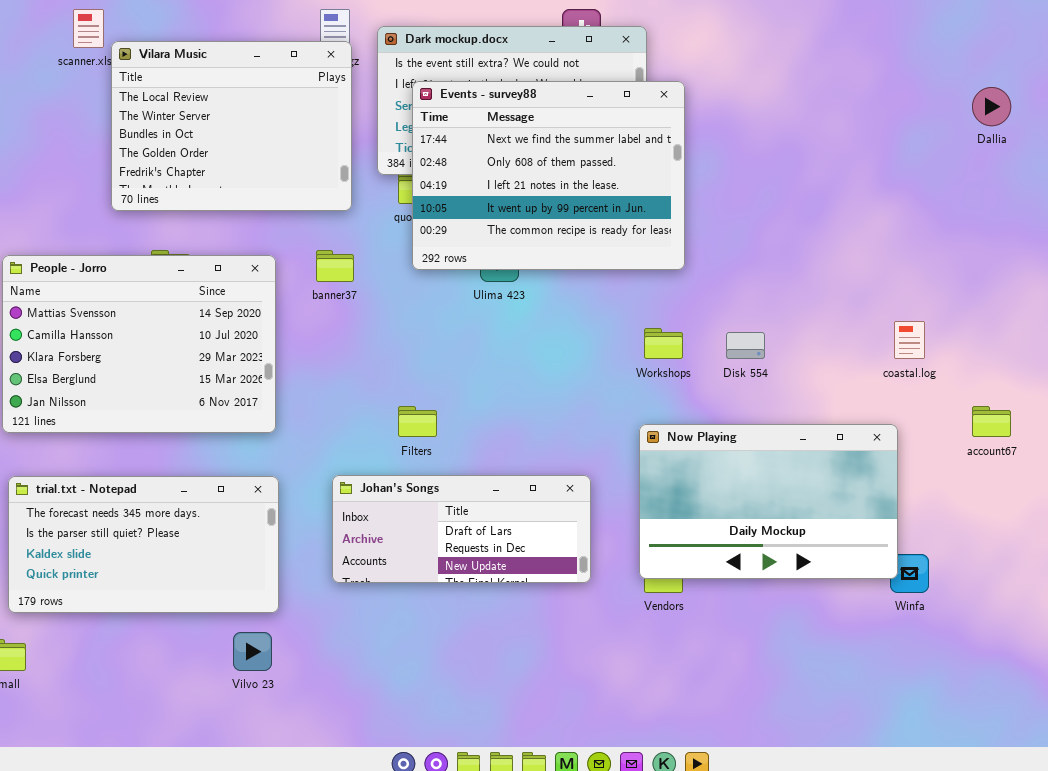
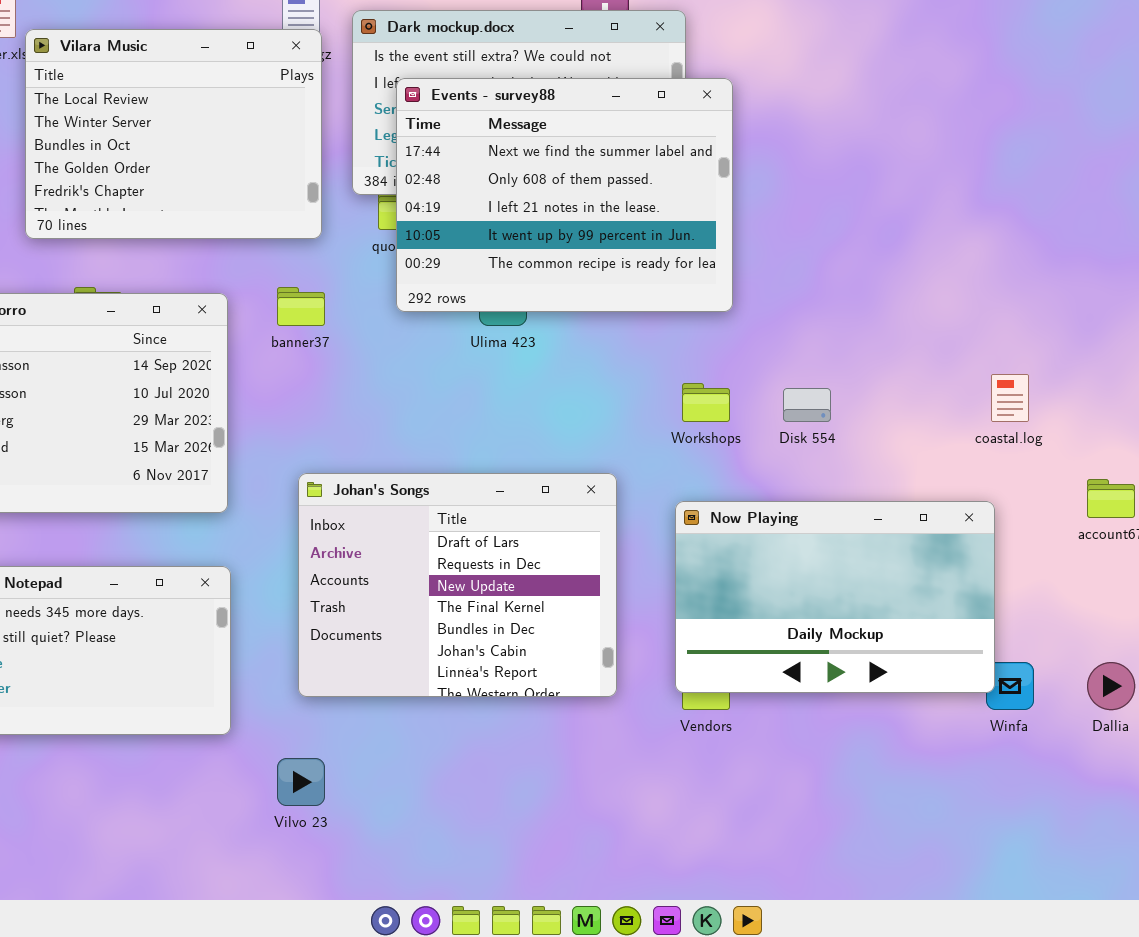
Dallia: [972,87,1011,126] -> [1087,662,1135,710], moved
Johan's Songs: [332,475,591,583] -> [298,473,617,697], resized
Vilvo 23: [233,632,272,671] -> [277,758,325,806], moved

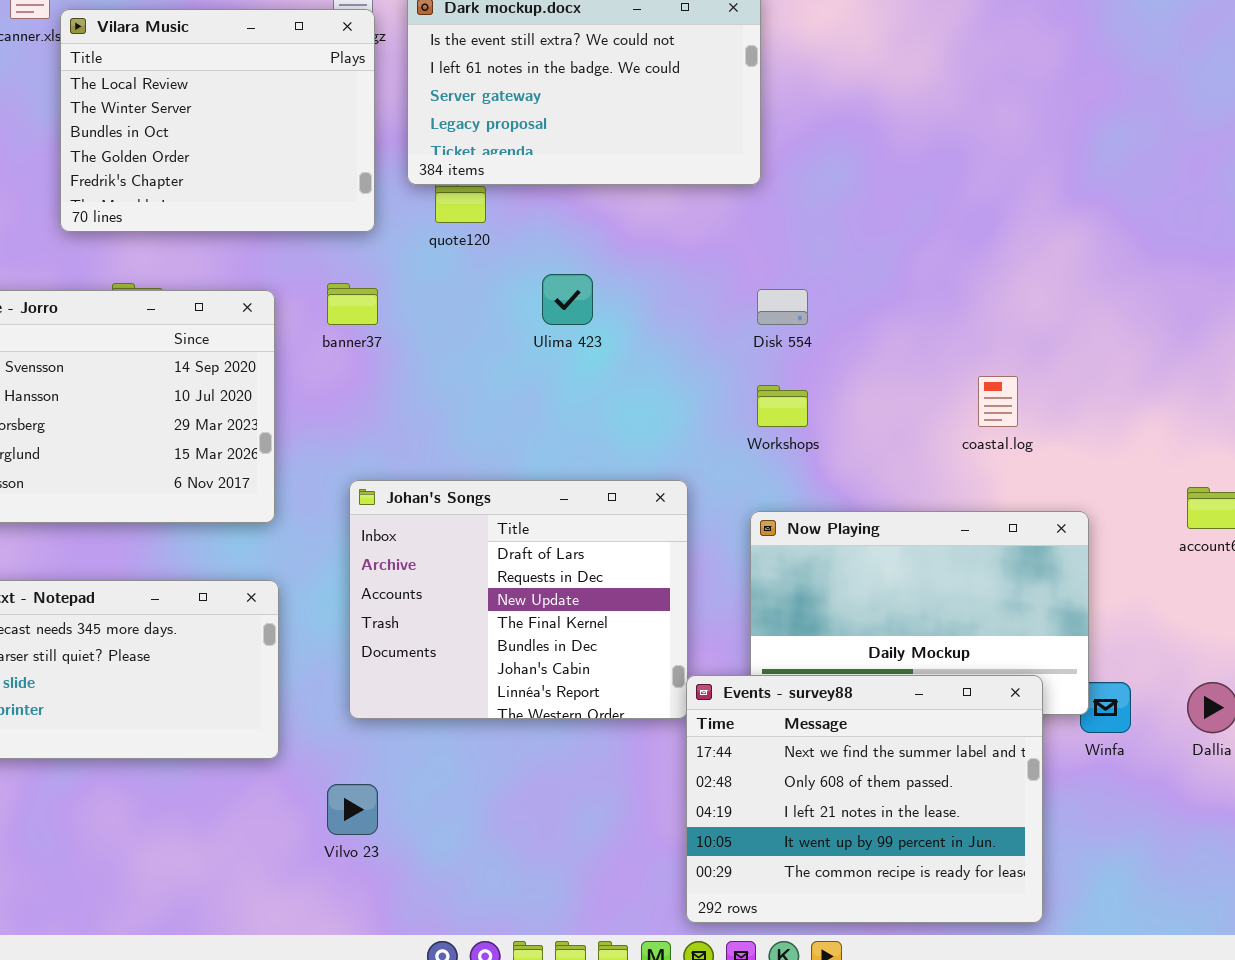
Events - survey88: [396,78,733,312] -> [686,675,1043,923], moved
coastal.log: [991,374,1029,422] -> [978,376,1018,427], moved
Disk 554: [783,388,831,422] -> [757,289,808,325], moved

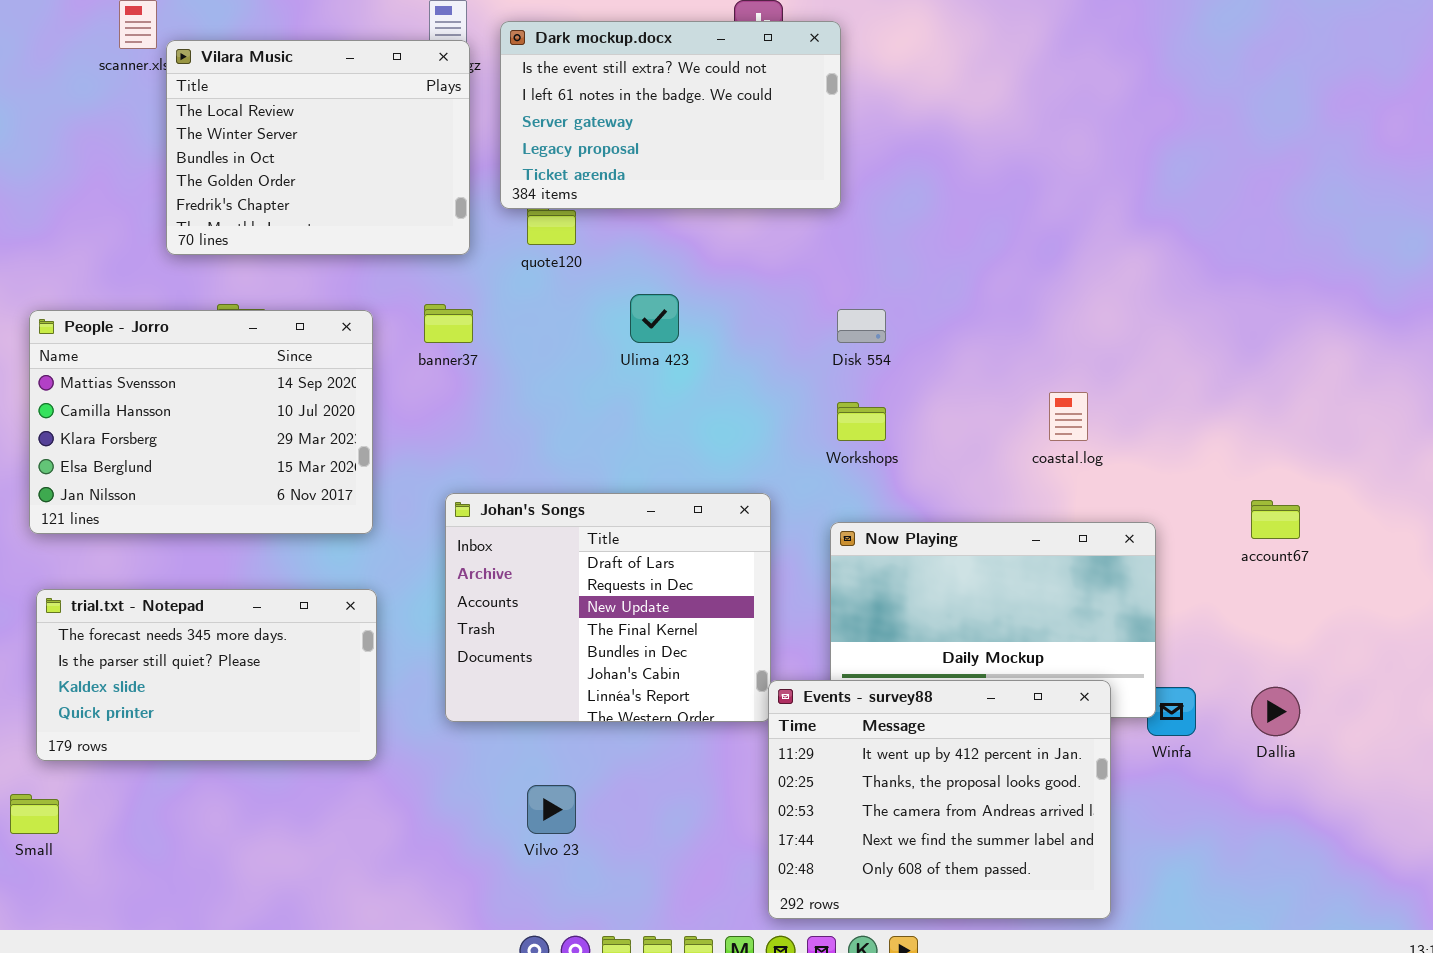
Events - survey88: [686,675,1043,923] -> [768,680,1111,919], scrolled up 3 rows
Vilvo 23: [327,784,378,835] -> [527,785,576,834], moved

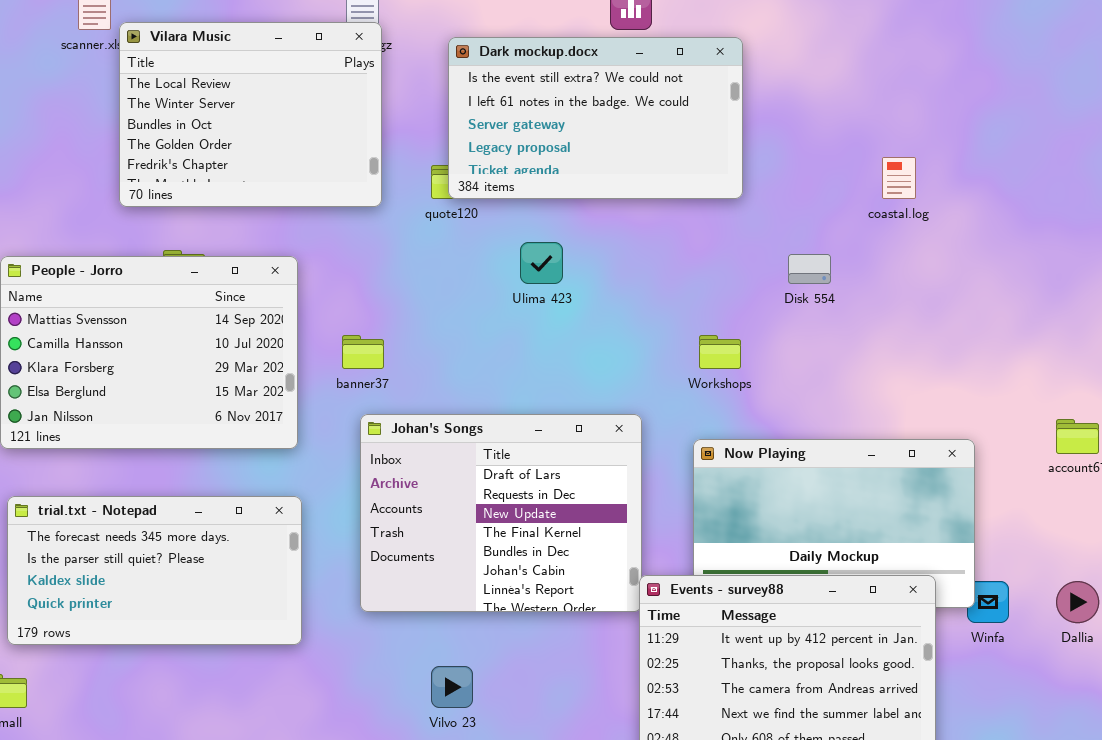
Dark mockup.docx: [500,21,841,209] -> [448,37,743,199], moved
banner37: [424,304,473,343] -> [342,335,384,369], moved
Disk 554: [837,309,886,343] -> [788,254,831,284], moved
coastal.log: [1049,392,1088,441] -> [882,157,916,199], moved

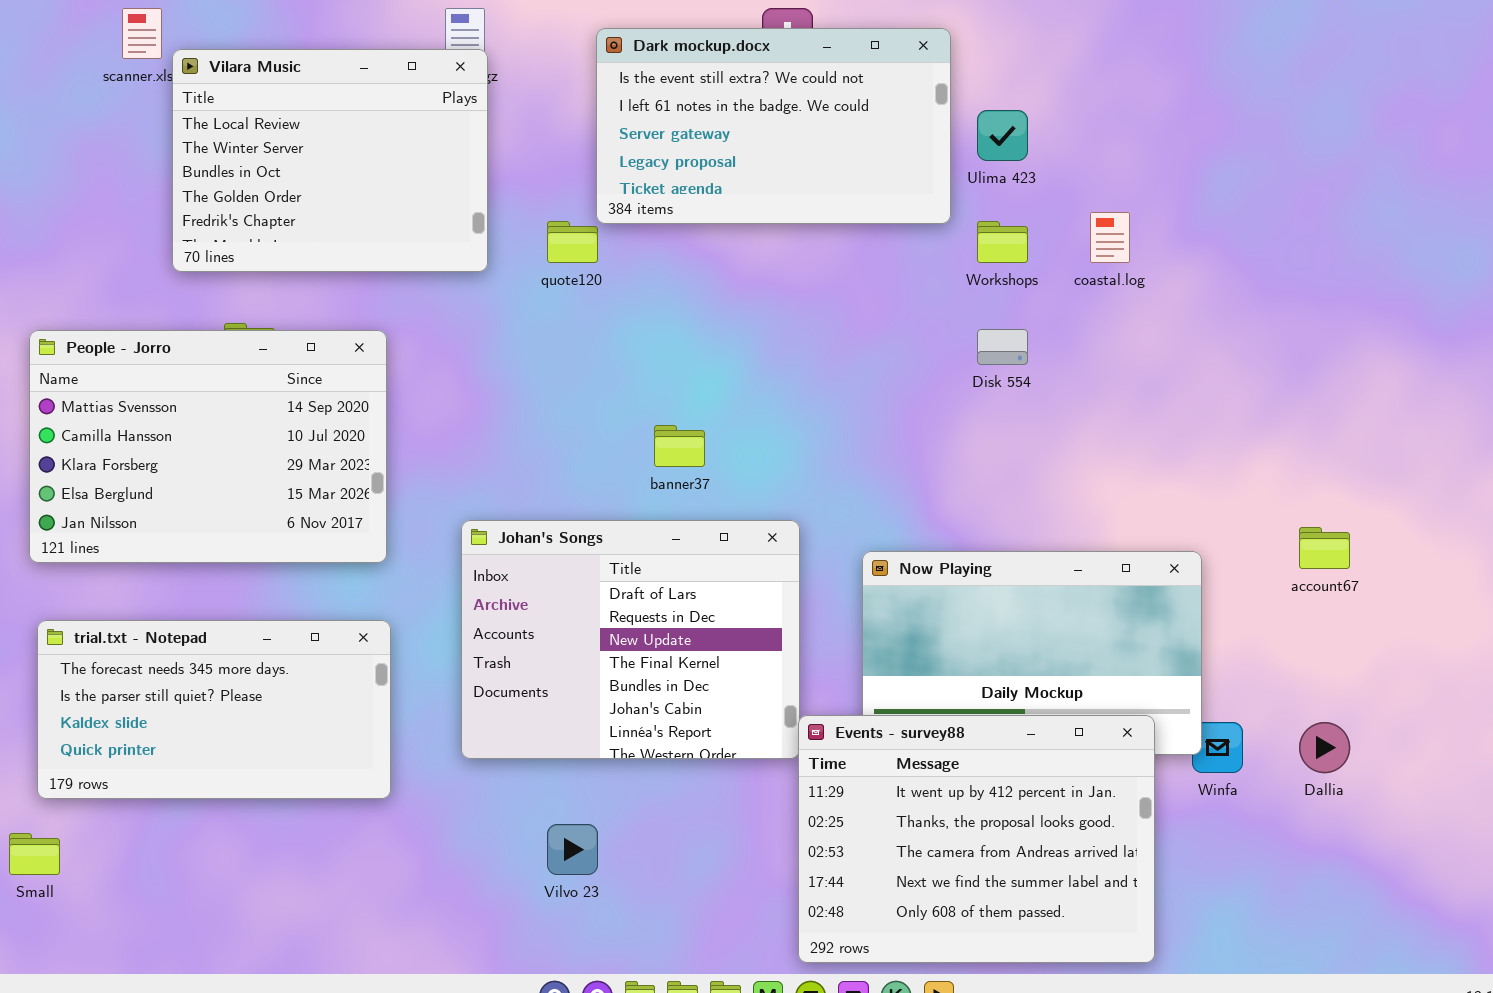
Dark mockup.docx: [448,37,743,199] -> [596,28,951,224], moved
Ulima 423: [520,242,563,284] -> [977,110,1028,161], moved
banner37: [342,335,384,369] -> [654,425,705,467], moved
Workshops: [699,335,741,369] -> [977,221,1028,263], moved

